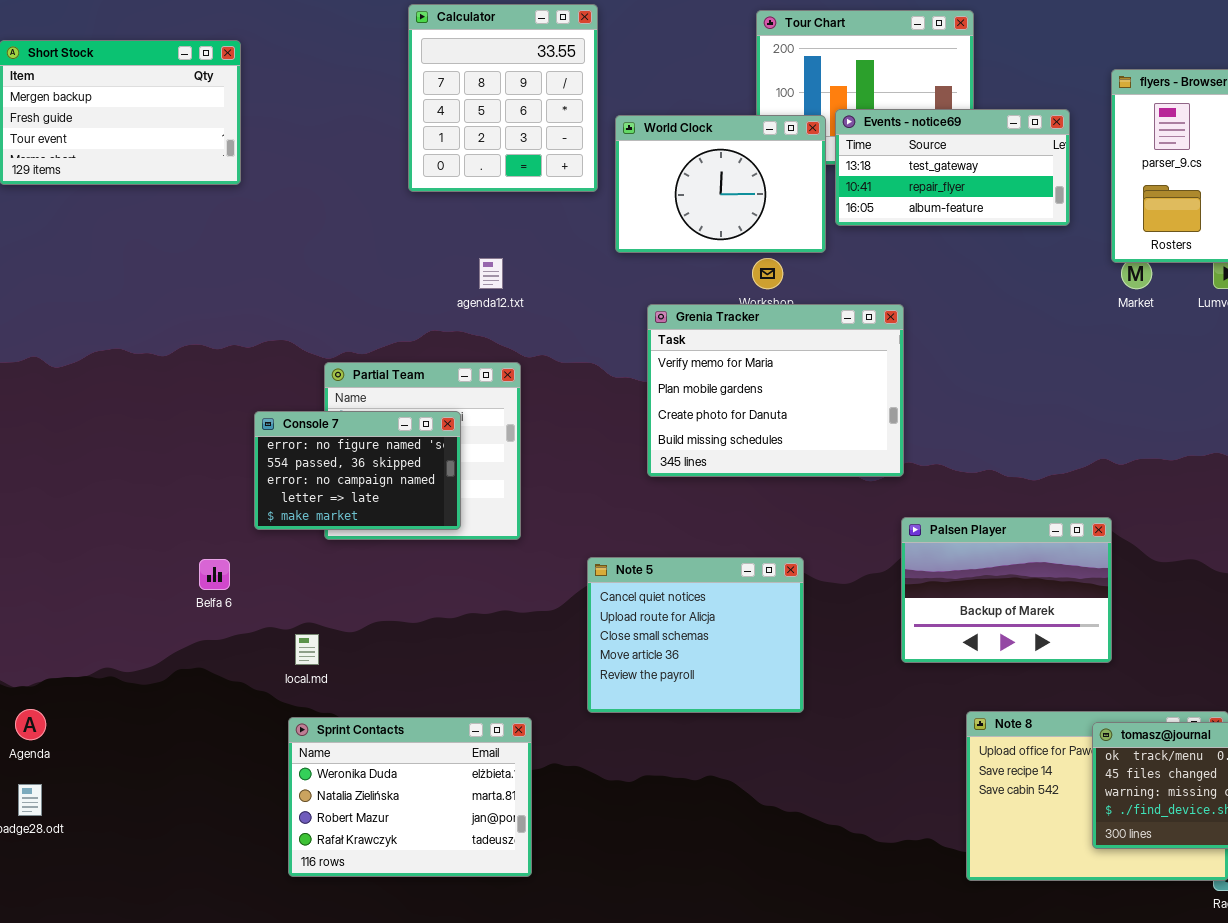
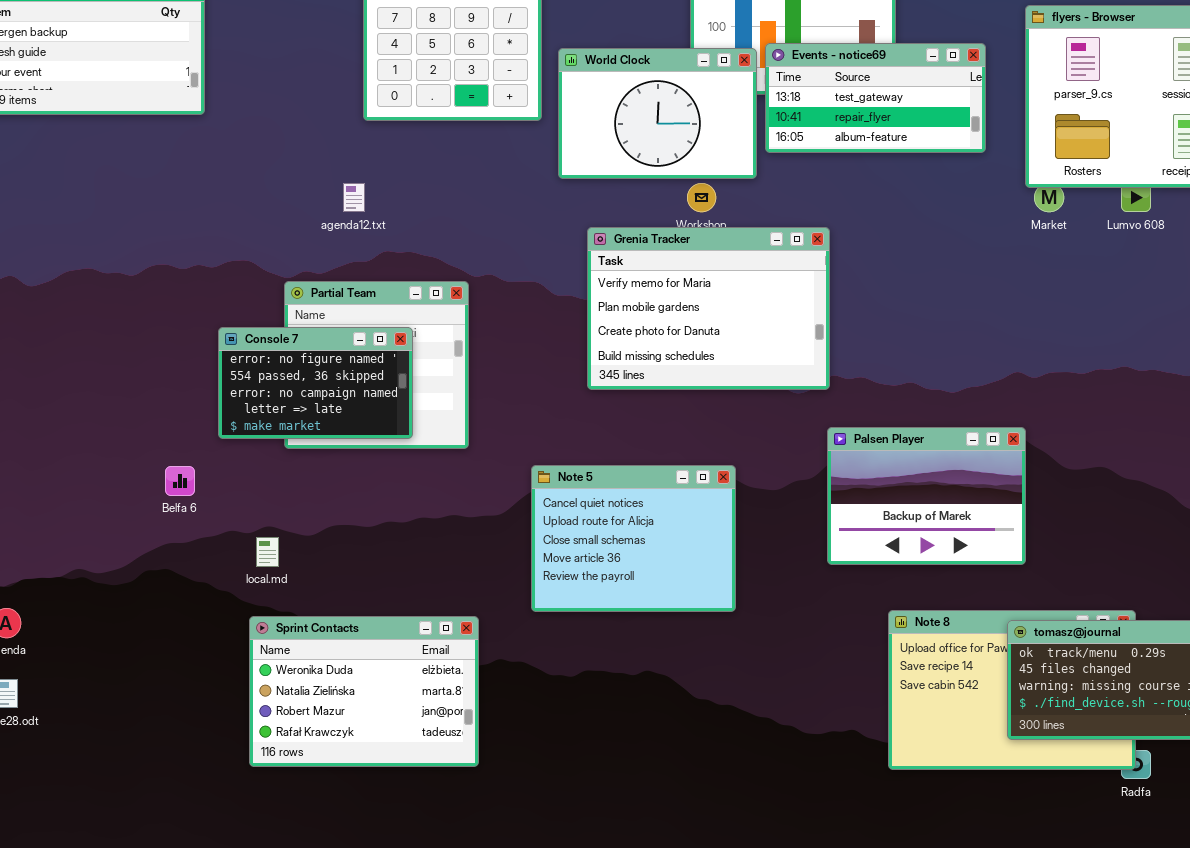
agenda12.txt: [479,258,503,289] -> [343,183,365,212], moved

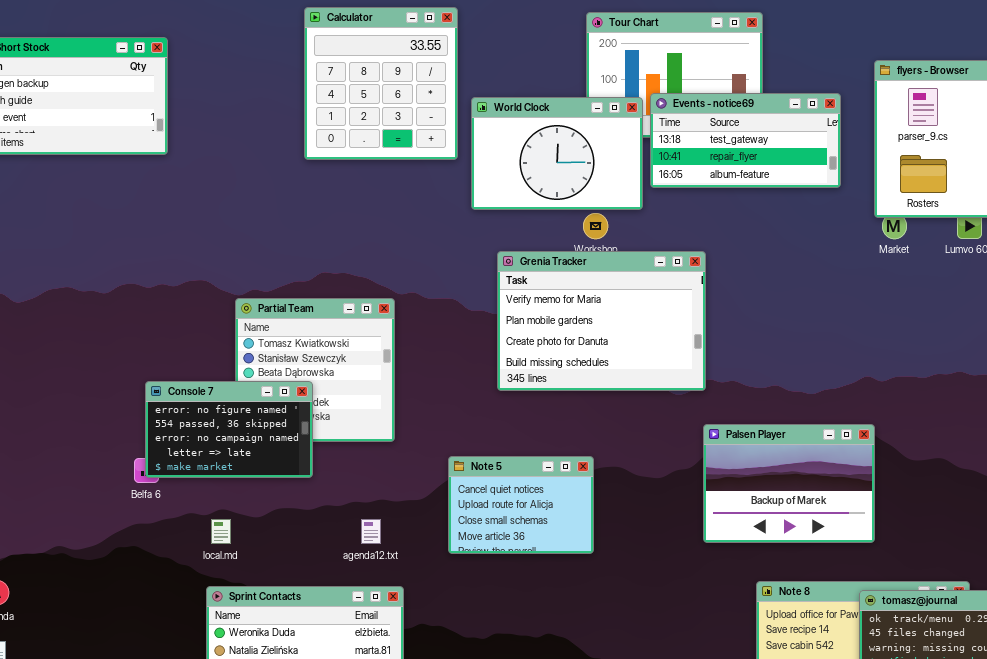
agenda12.txt: [343,183,365,212] -> [361,519,381,544], moved
Console 7: [218,327,413,439] -> [145,381,313,478], moved
Note 5: [531,465,736,612] -> [448,456,594,554], resized

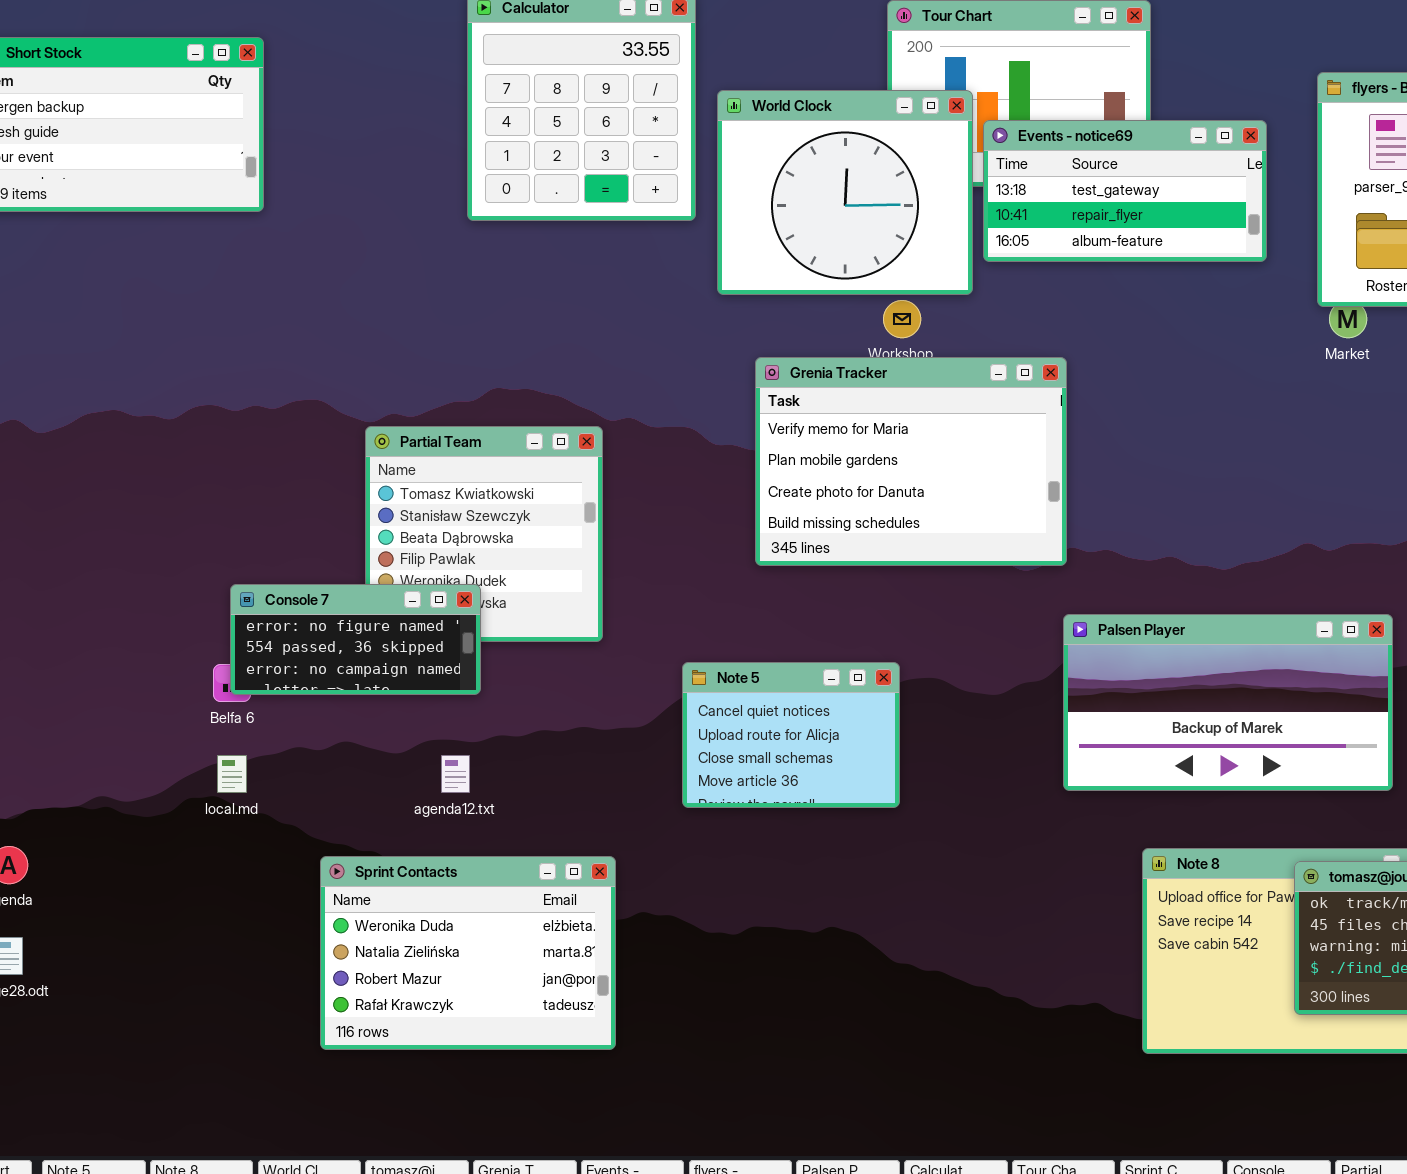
World Clock: [471,97,643,210] -> [717,90,973,295], resized
Console 7: [145,381,313,478] -> [230,584,481,695], resized
Palsen Player: [703,424,875,543] -> [1063,614,1393,791], resized
local.md: [211,519,231,544] -> [217,755,247,793], moved
agenda12.txt: [361,519,381,544] -> [441,755,470,793], moved

